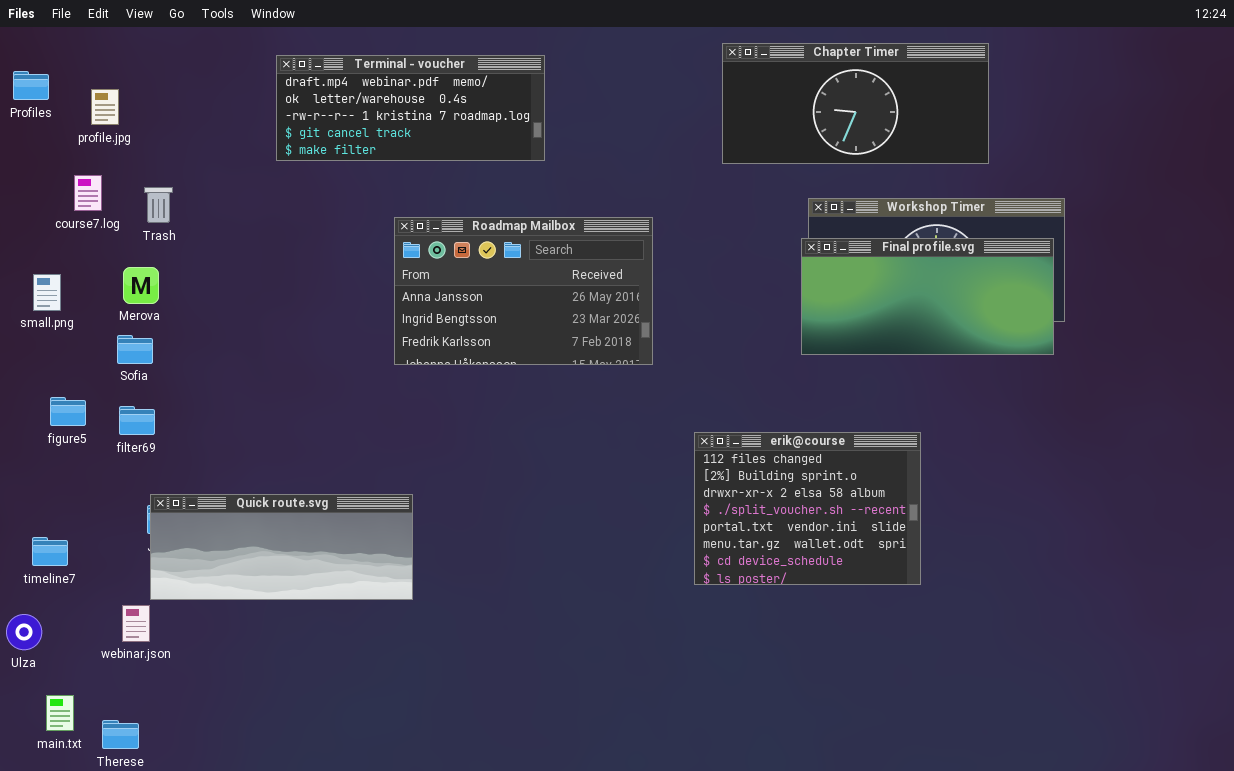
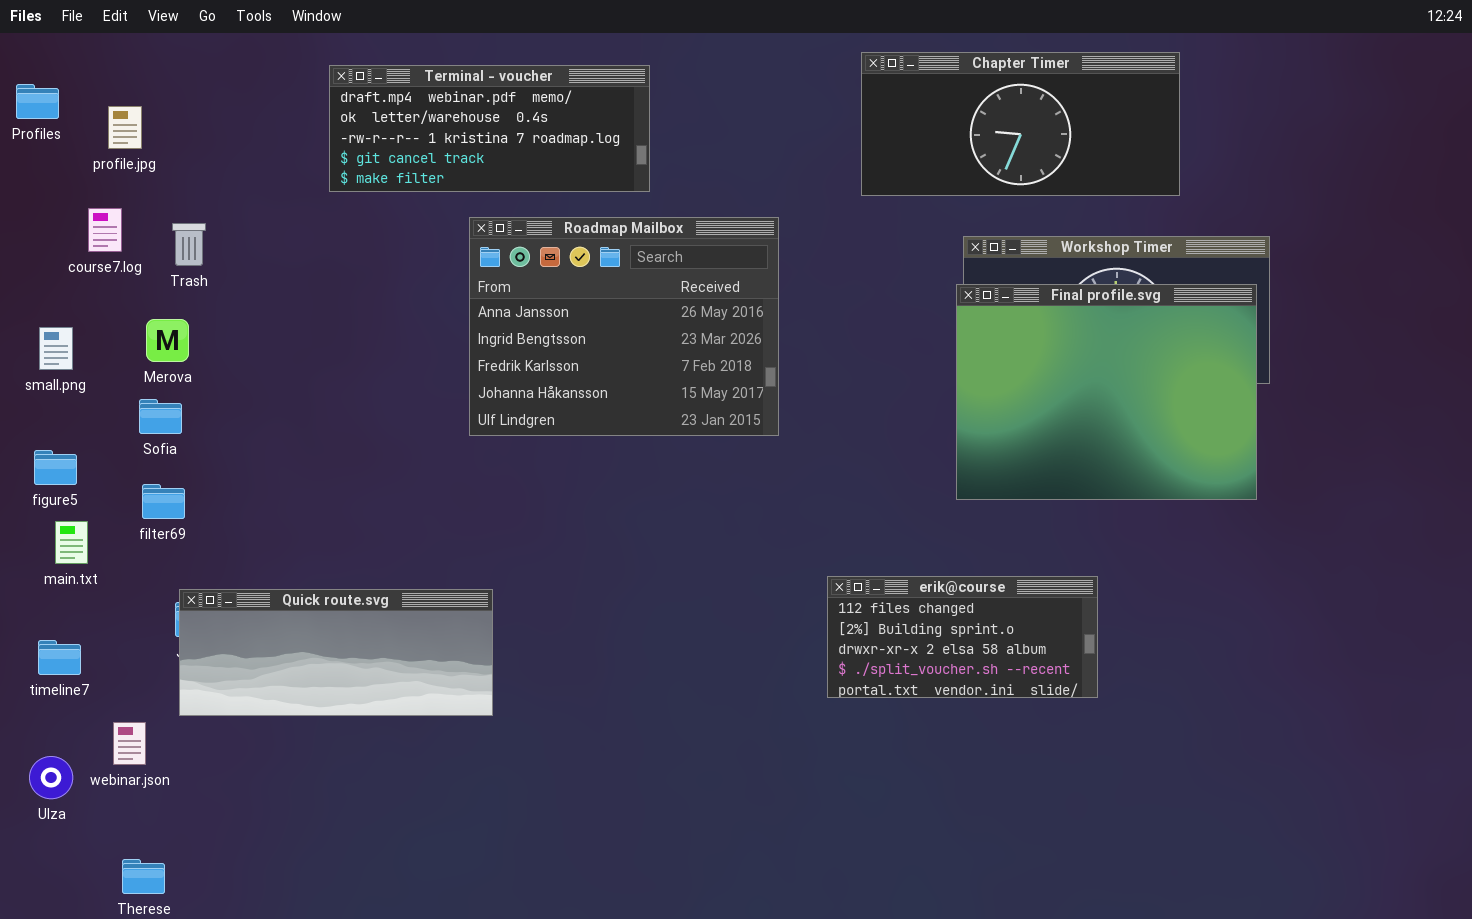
Roadmap Mailbox: [394,217,653,365] -> [469,217,779,436], resized
Final profile.svg: [801,238,1054,355] -> [956,284,1257,500], resized
figure5: [50,397,86,426] -> [34,450,77,485], moved
erik@course: [694,432,921,585] -> [827,576,1098,698], resized
webinar.json: [122,605,150,642] -> [113,722,146,765], moved
Ulza: [6,614,42,650] -> [29,756,73,799], moved
main.txt: [46,695,74,731] -> [55,521,88,564], moved

